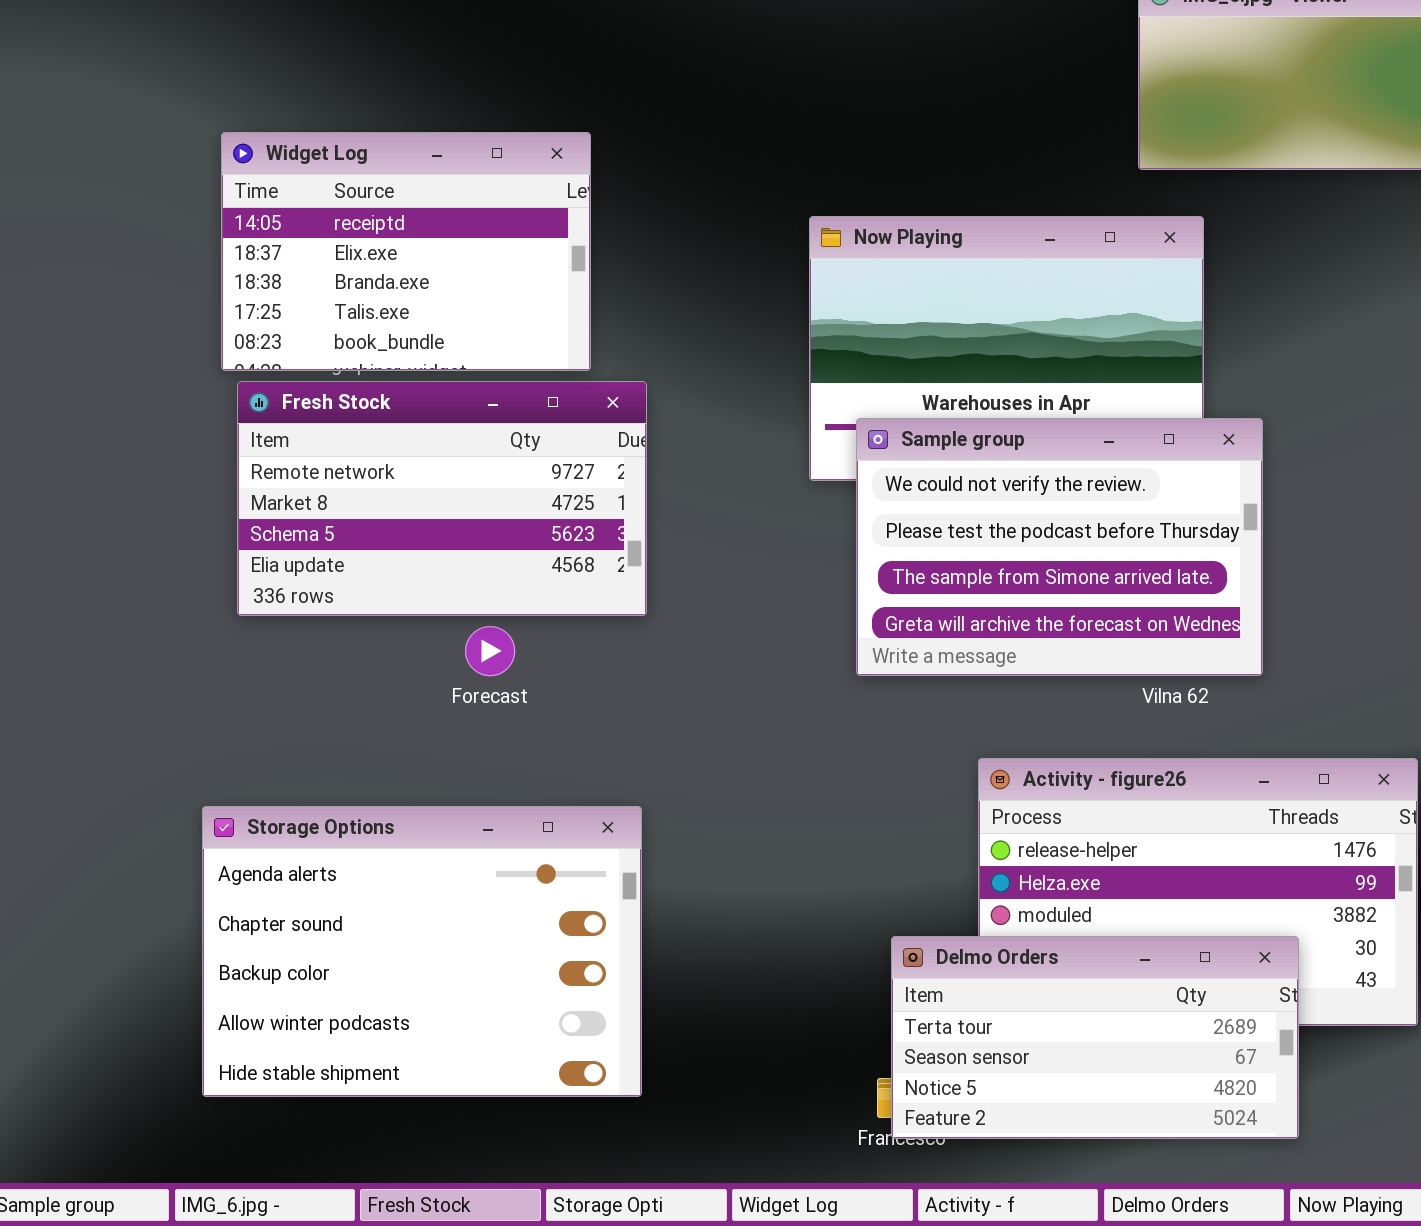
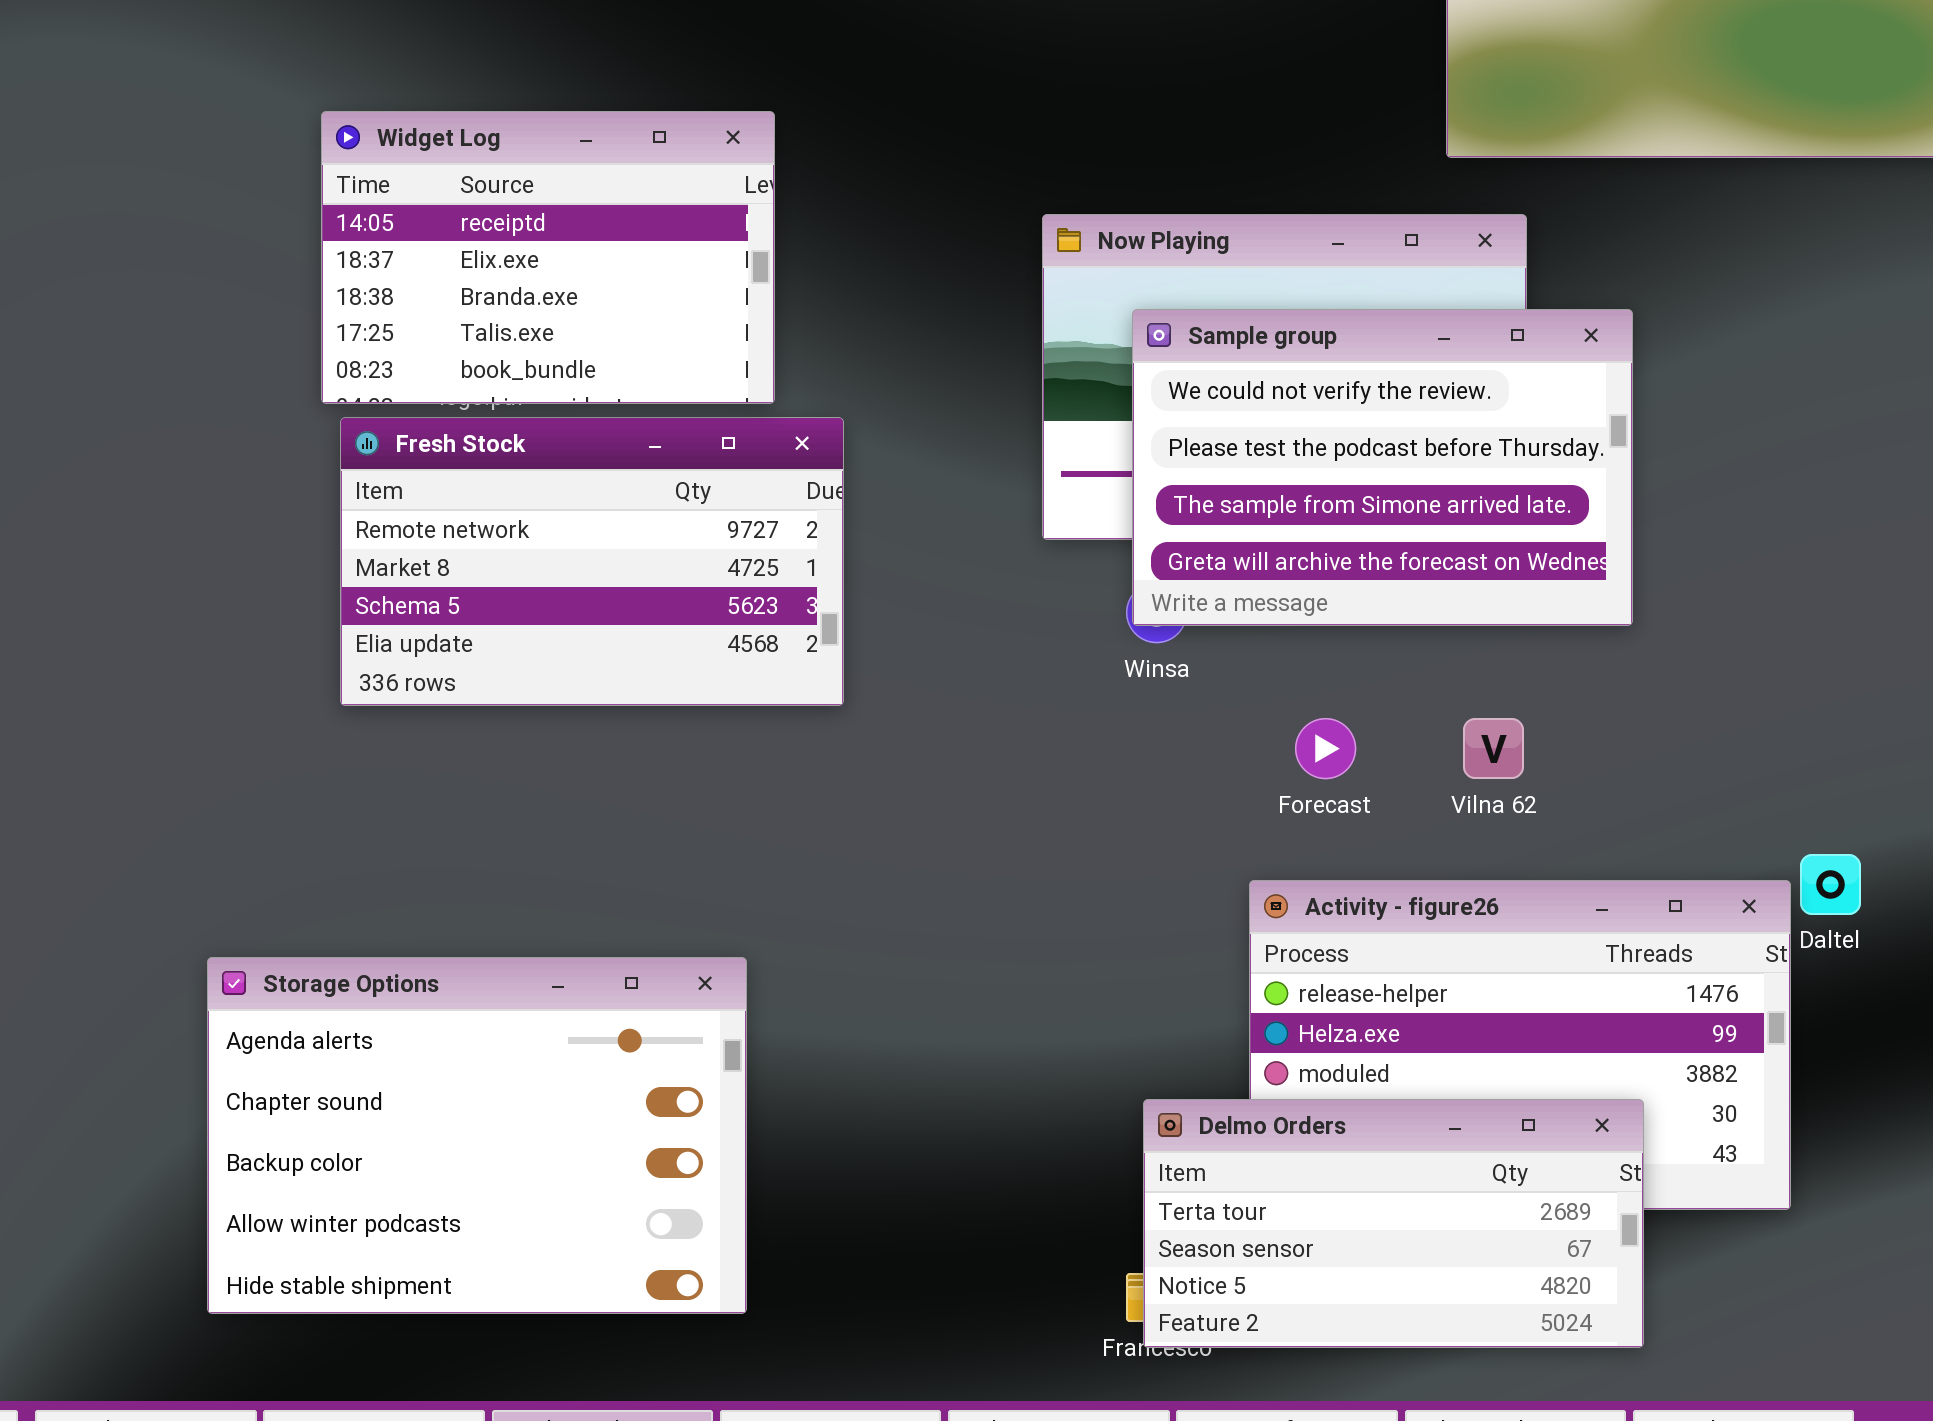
Sample group: [856,418,1263,676] -> [1132,309,1633,626], moved
Forecast: [465,626,515,676] -> [1295,718,1356,779], moved
Storage Options: [202,806,642,1097] -> [207,957,747,1314], moved

